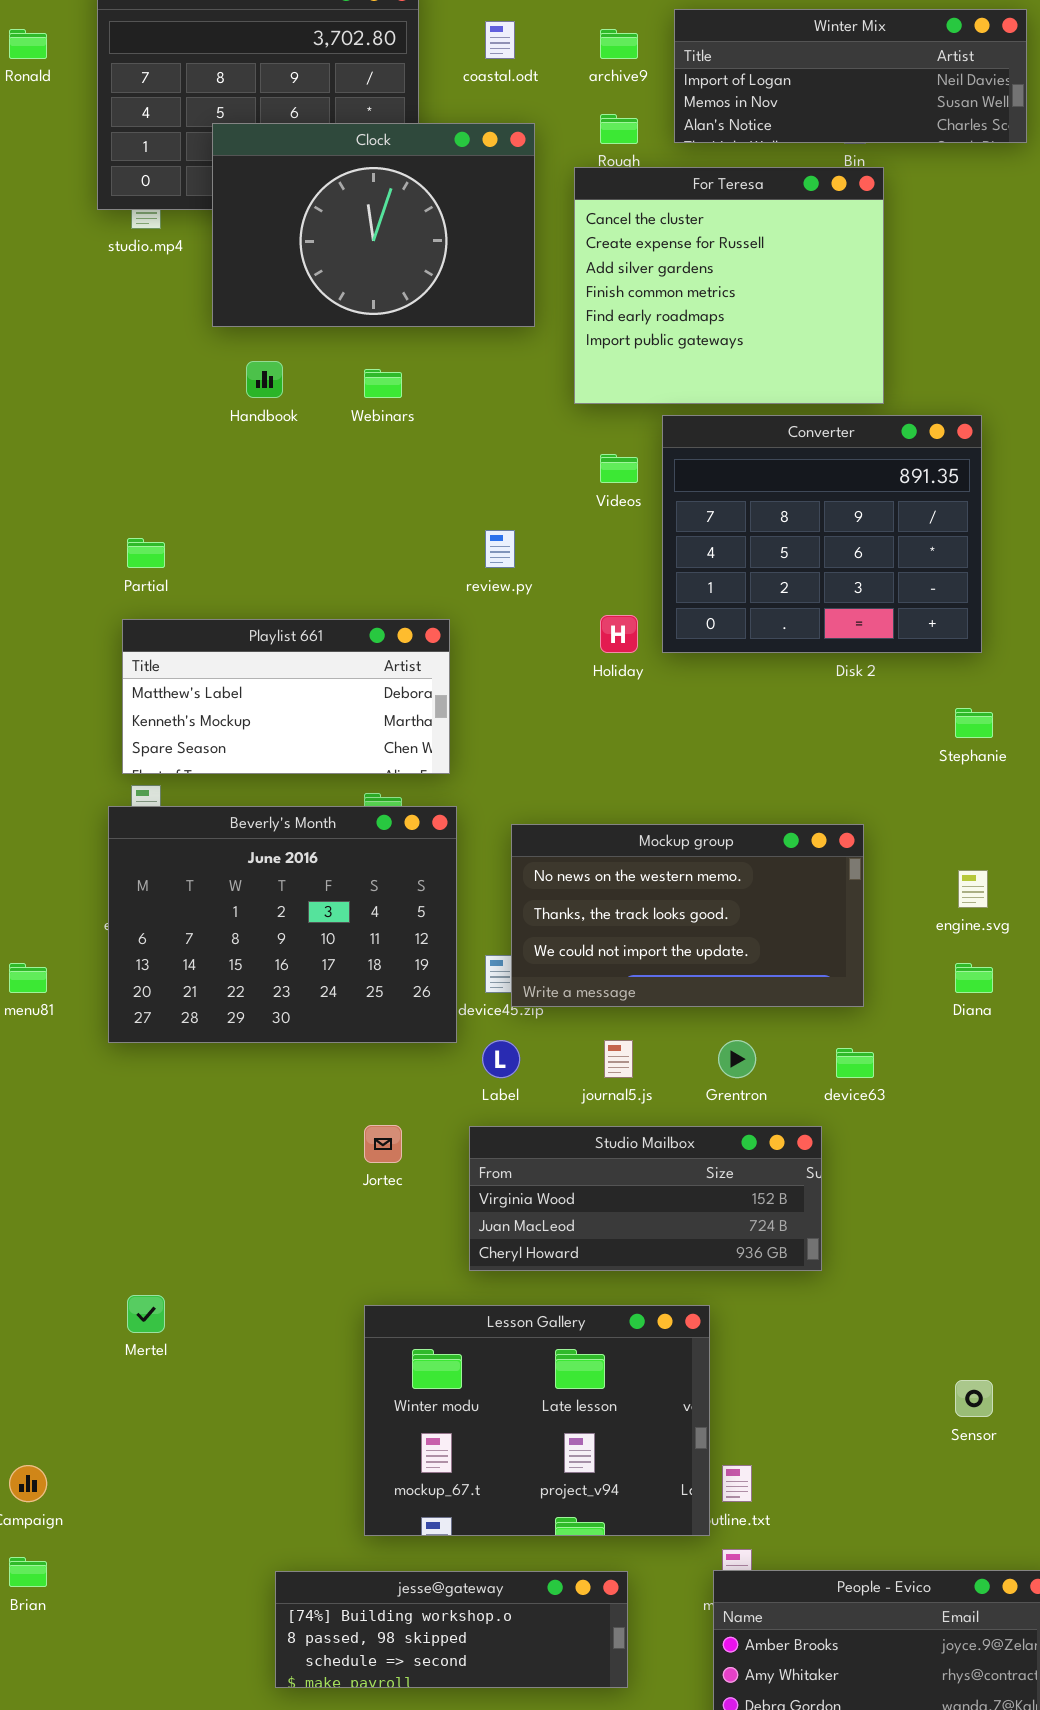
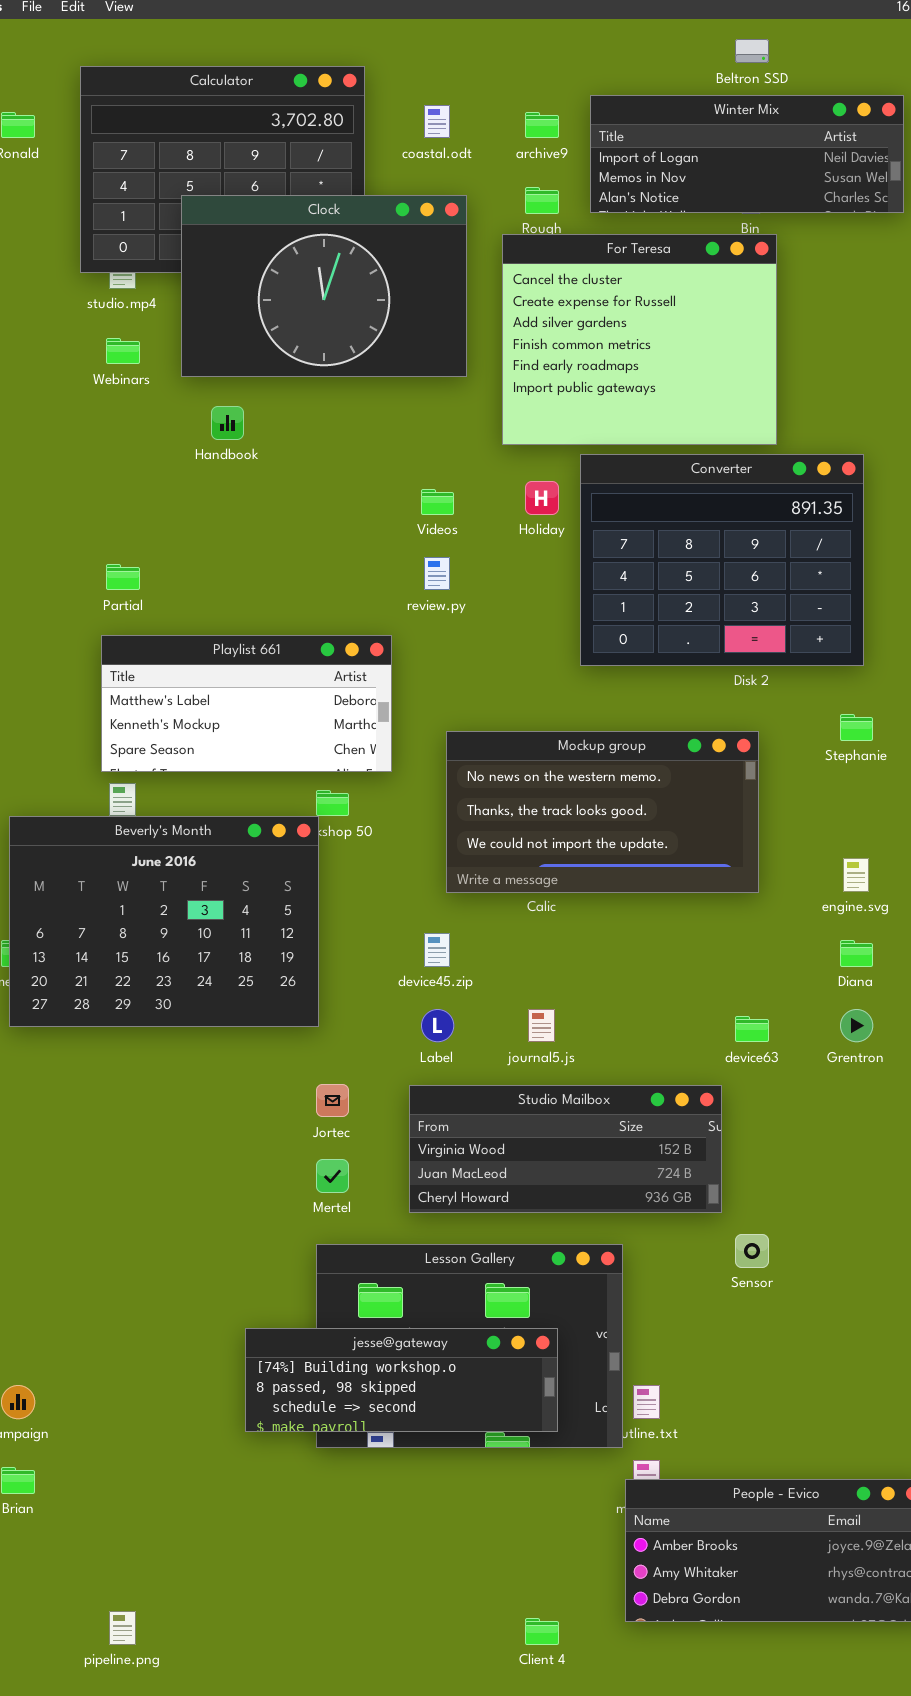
Webinars: [364,369,402,398] -> [106,338,140,364], moved
Videos: [600,454,638,483] -> [421,489,454,515], moved
Holiday: [600,615,638,653] -> [525,481,559,515], moved
Beverly's Month: [108,806,457,1043] -> [9,816,319,1027], moved
Mockup group: [511,824,864,1007] -> [446,731,759,893], moved
Grentron: [718,1040,756,1078] -> [840,1009,873,1042], moved
Mertel: [127,1295,165,1333] -> [316,1159,349,1193], moved
Sensor: [955,1380,993,1417] -> [735,1234,769,1268], moved
jesse@gateway: [275,1571,628,1688] -> [245,1328,558,1432], moved

